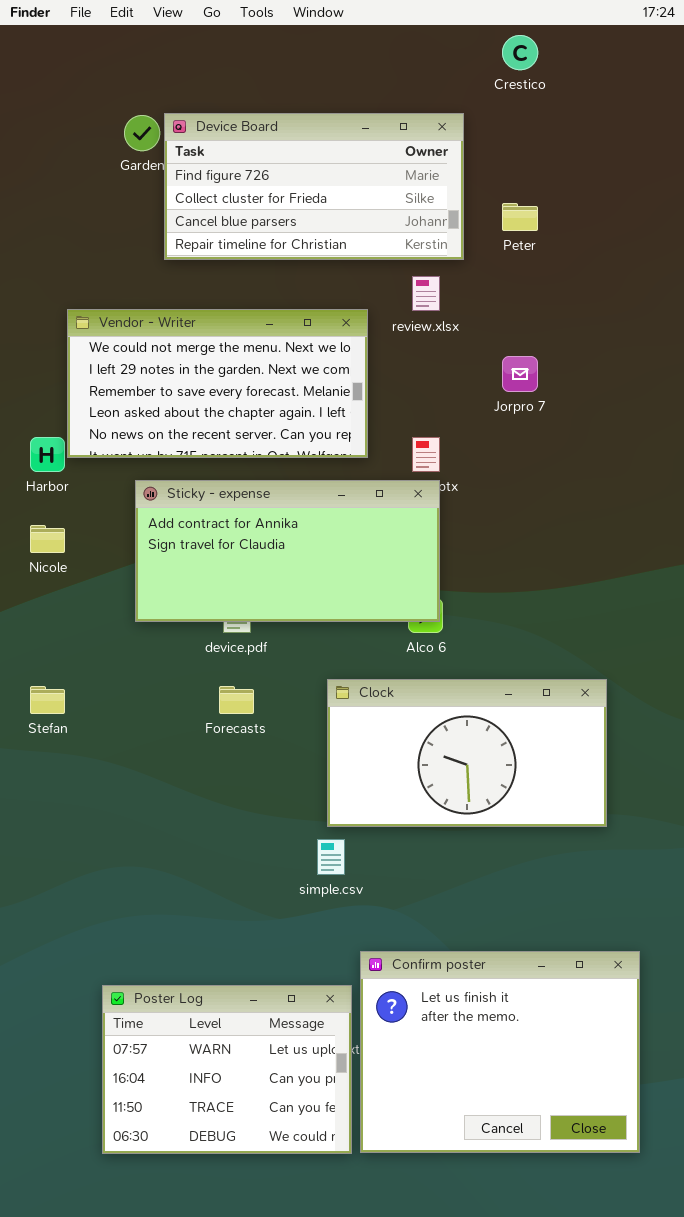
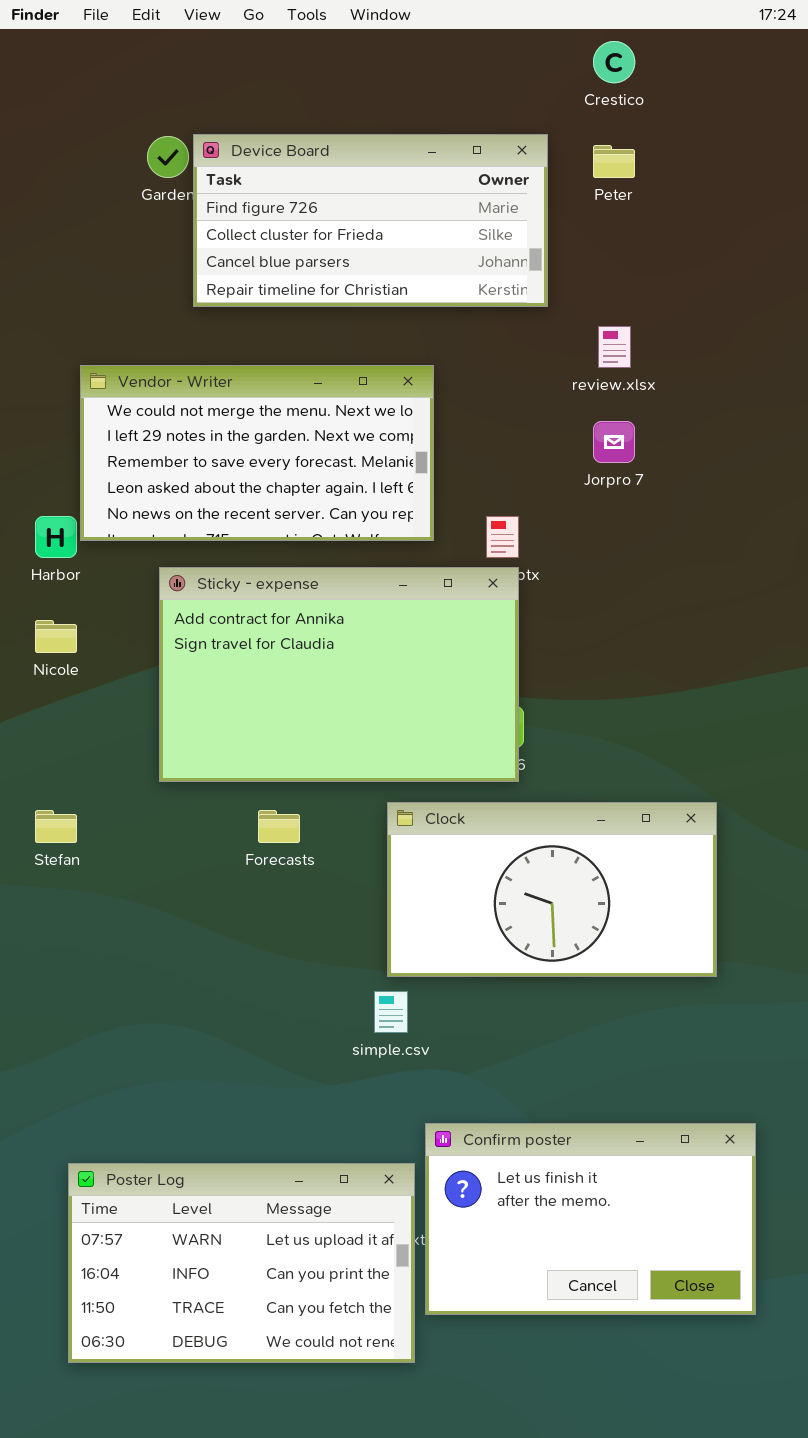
Peter: [502,203,538,231] -> [593,145,635,178], moved
review.xlsx: [412,276,440,311] -> [598,326,631,368], moved
Sticky - expense: [135,480,440,622] -> [159,567,519,782], resized
Confirm poster: [360,951,640,1153] -> [425,1123,756,1315], resized
Poster Log: [102,985,352,1154] -> [68,1163,415,1363], resized

